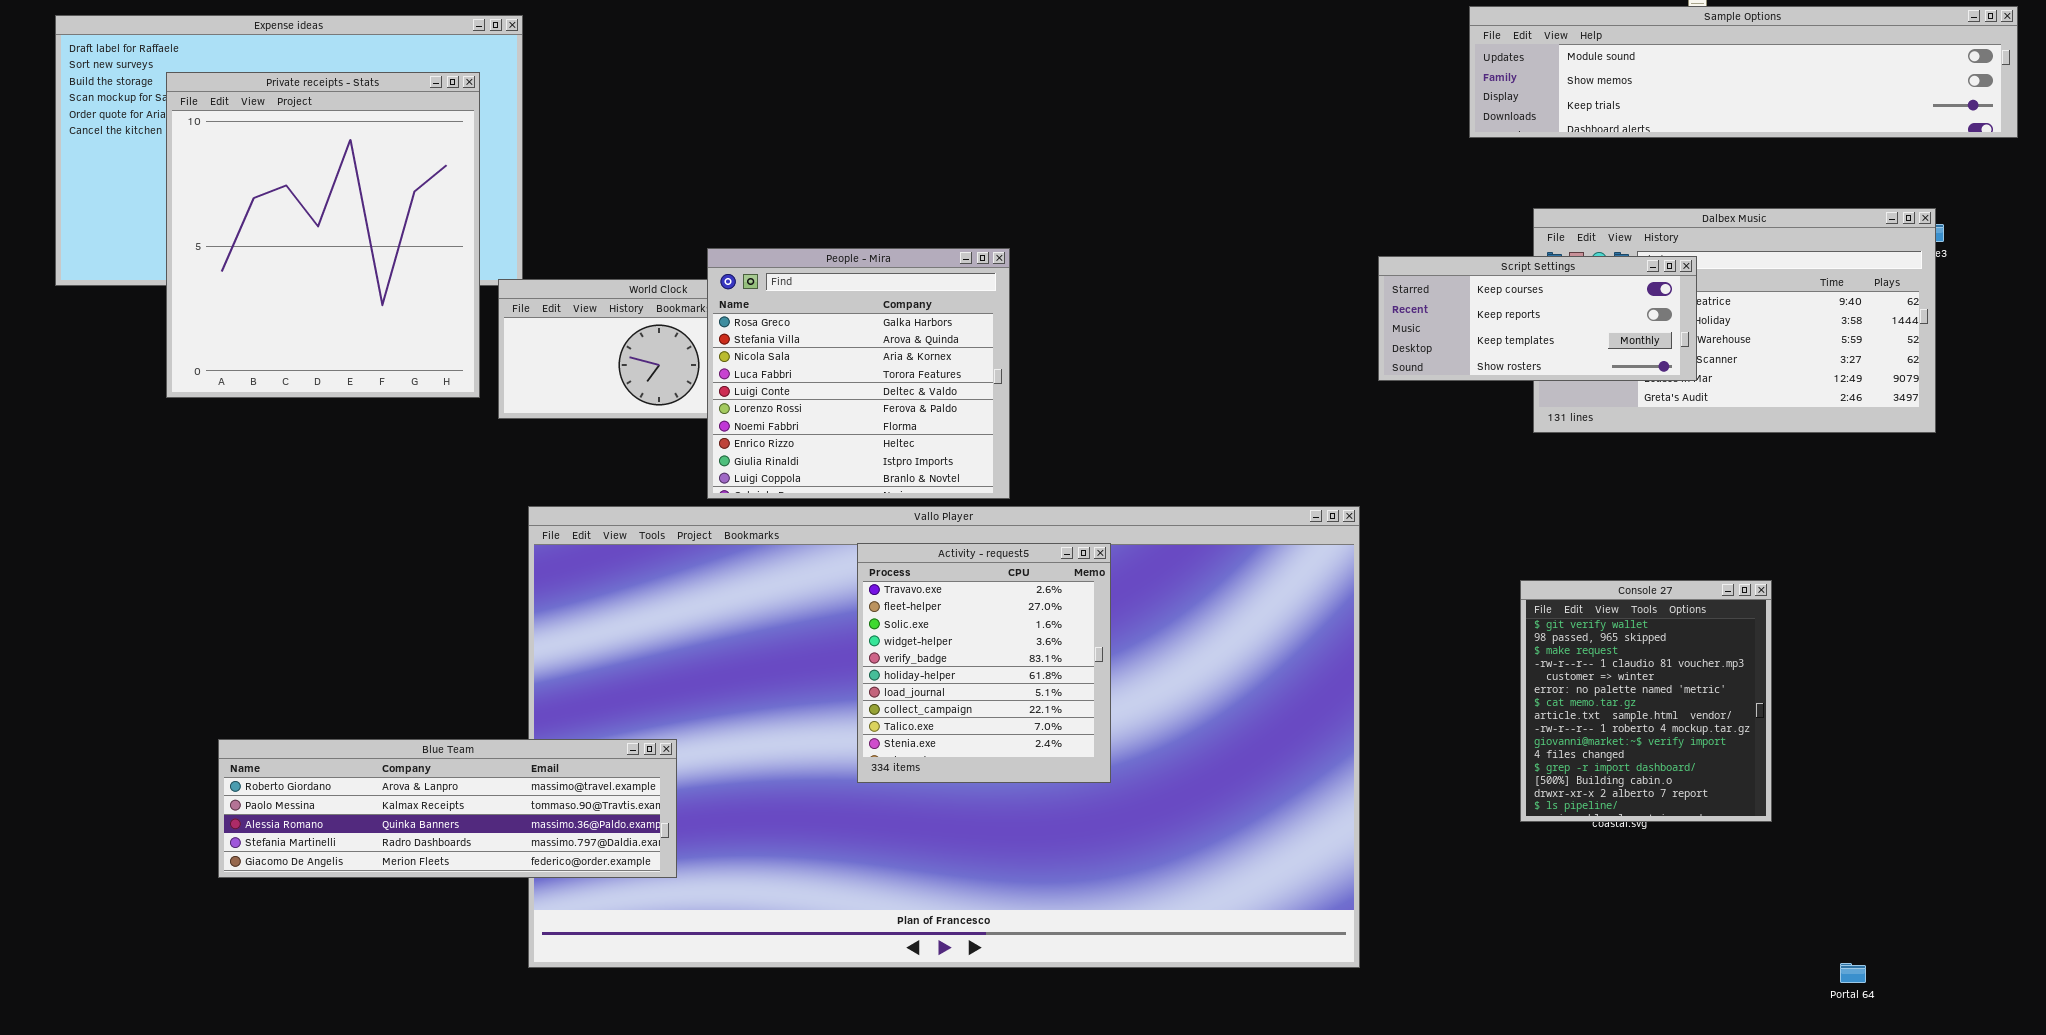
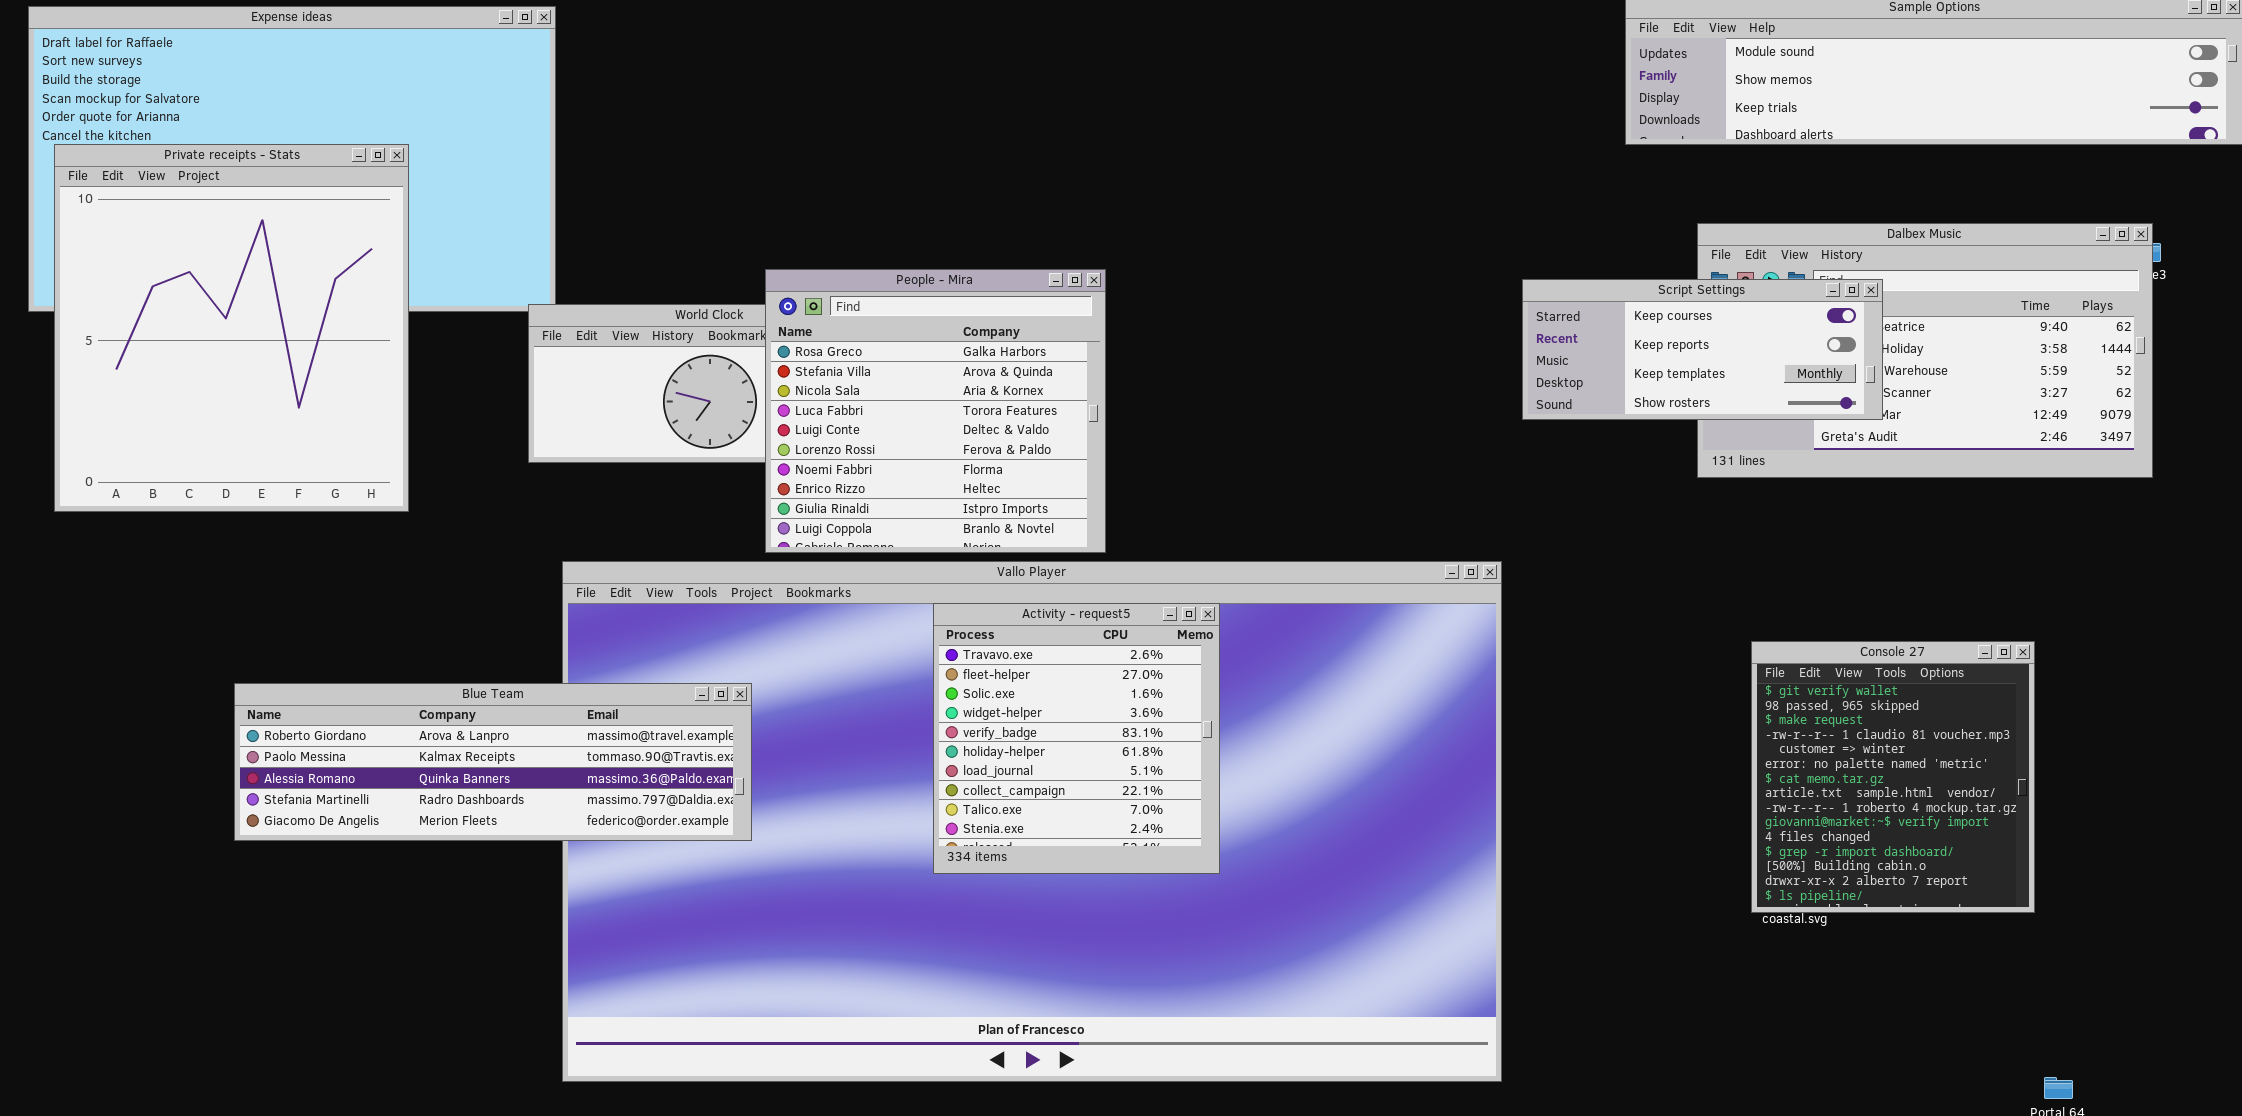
Private receipts - Stats: [166,72,480,398] -> [54,144,409,512], moved
Console 27: [1520,580,1772,822] -> [1751,641,2035,913], moved
Blue Team: [218,739,677,878] -> [234,683,752,841], moved

